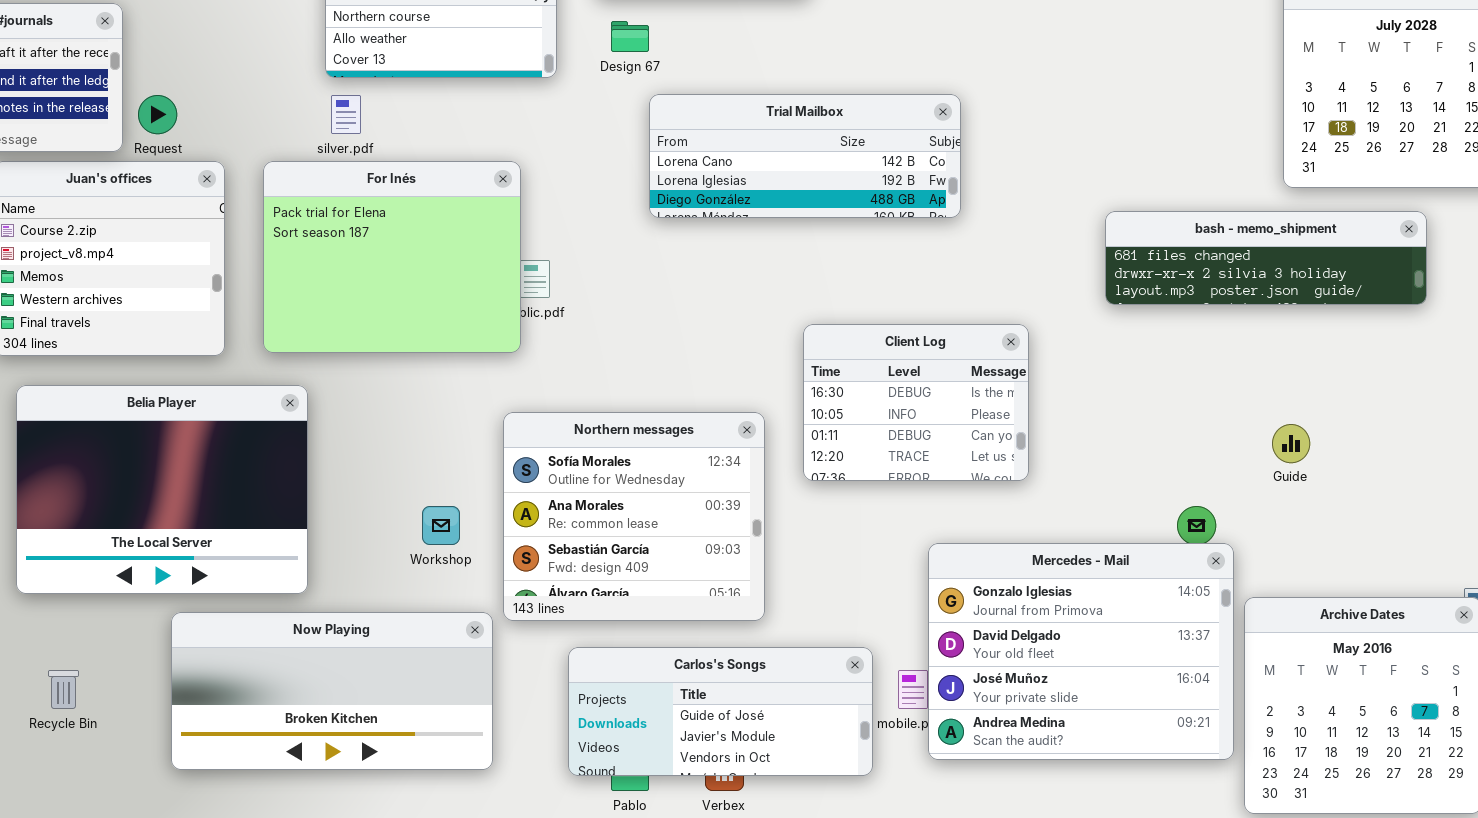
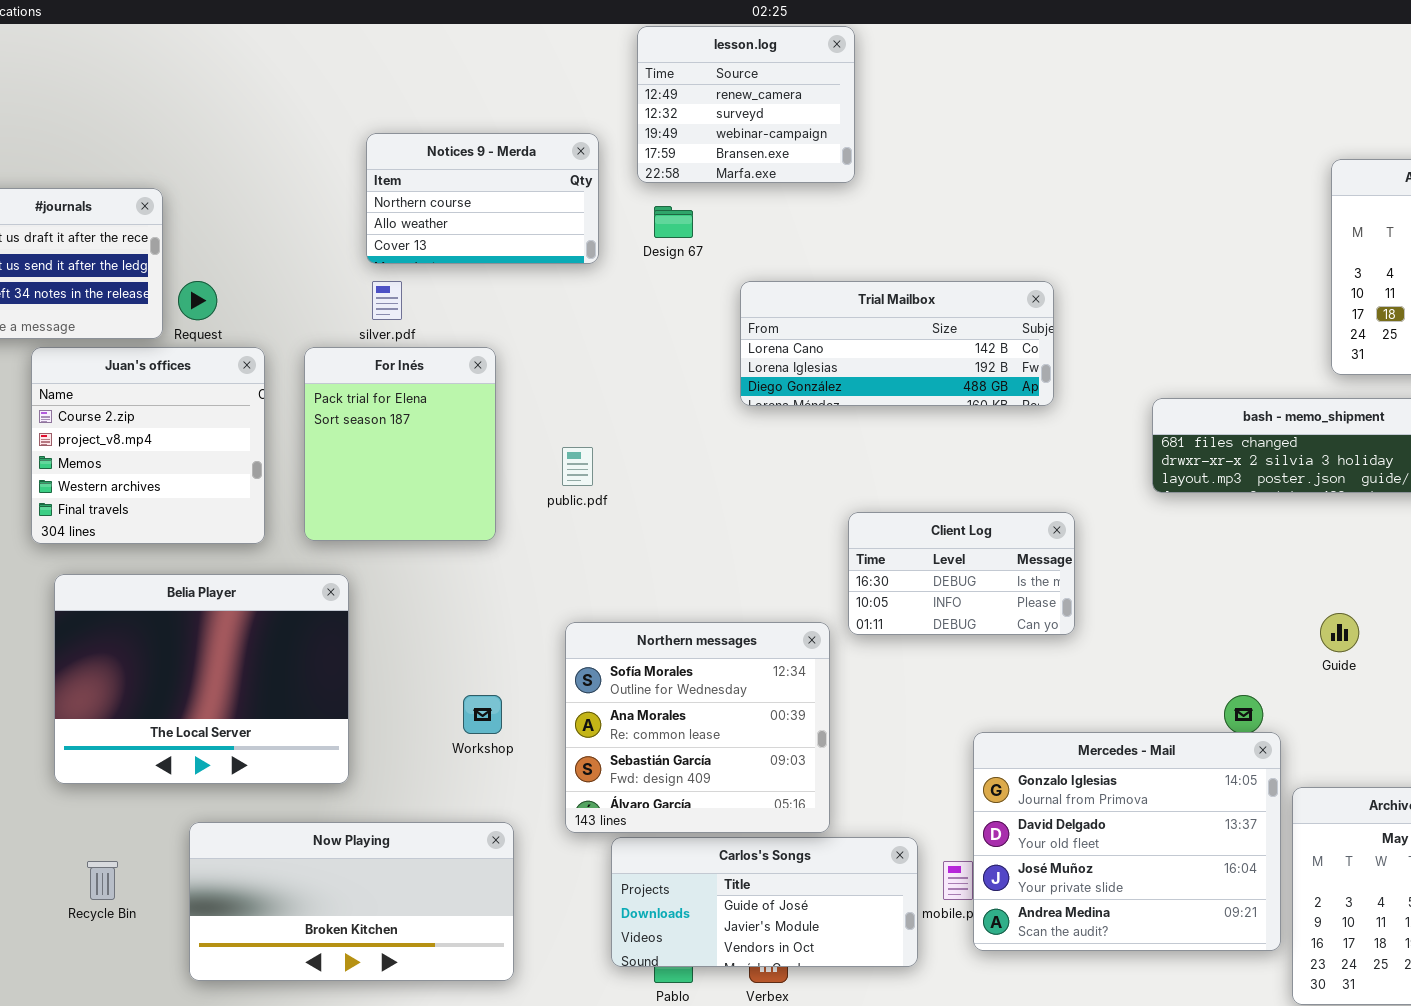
Trial Mailbox: [649,94,961,218] -> [740,281,1054,406], moved
For Inés: [263,161,521,353] -> [304,347,496,541], resized
Client Log: [803,324,1029,481] -> [848,512,1075,635], resized
Northern messages: [503,412,765,621] -> [565,622,830,833], moved
Now Playing: [171,612,493,770] -> [189,822,514,981], moved

